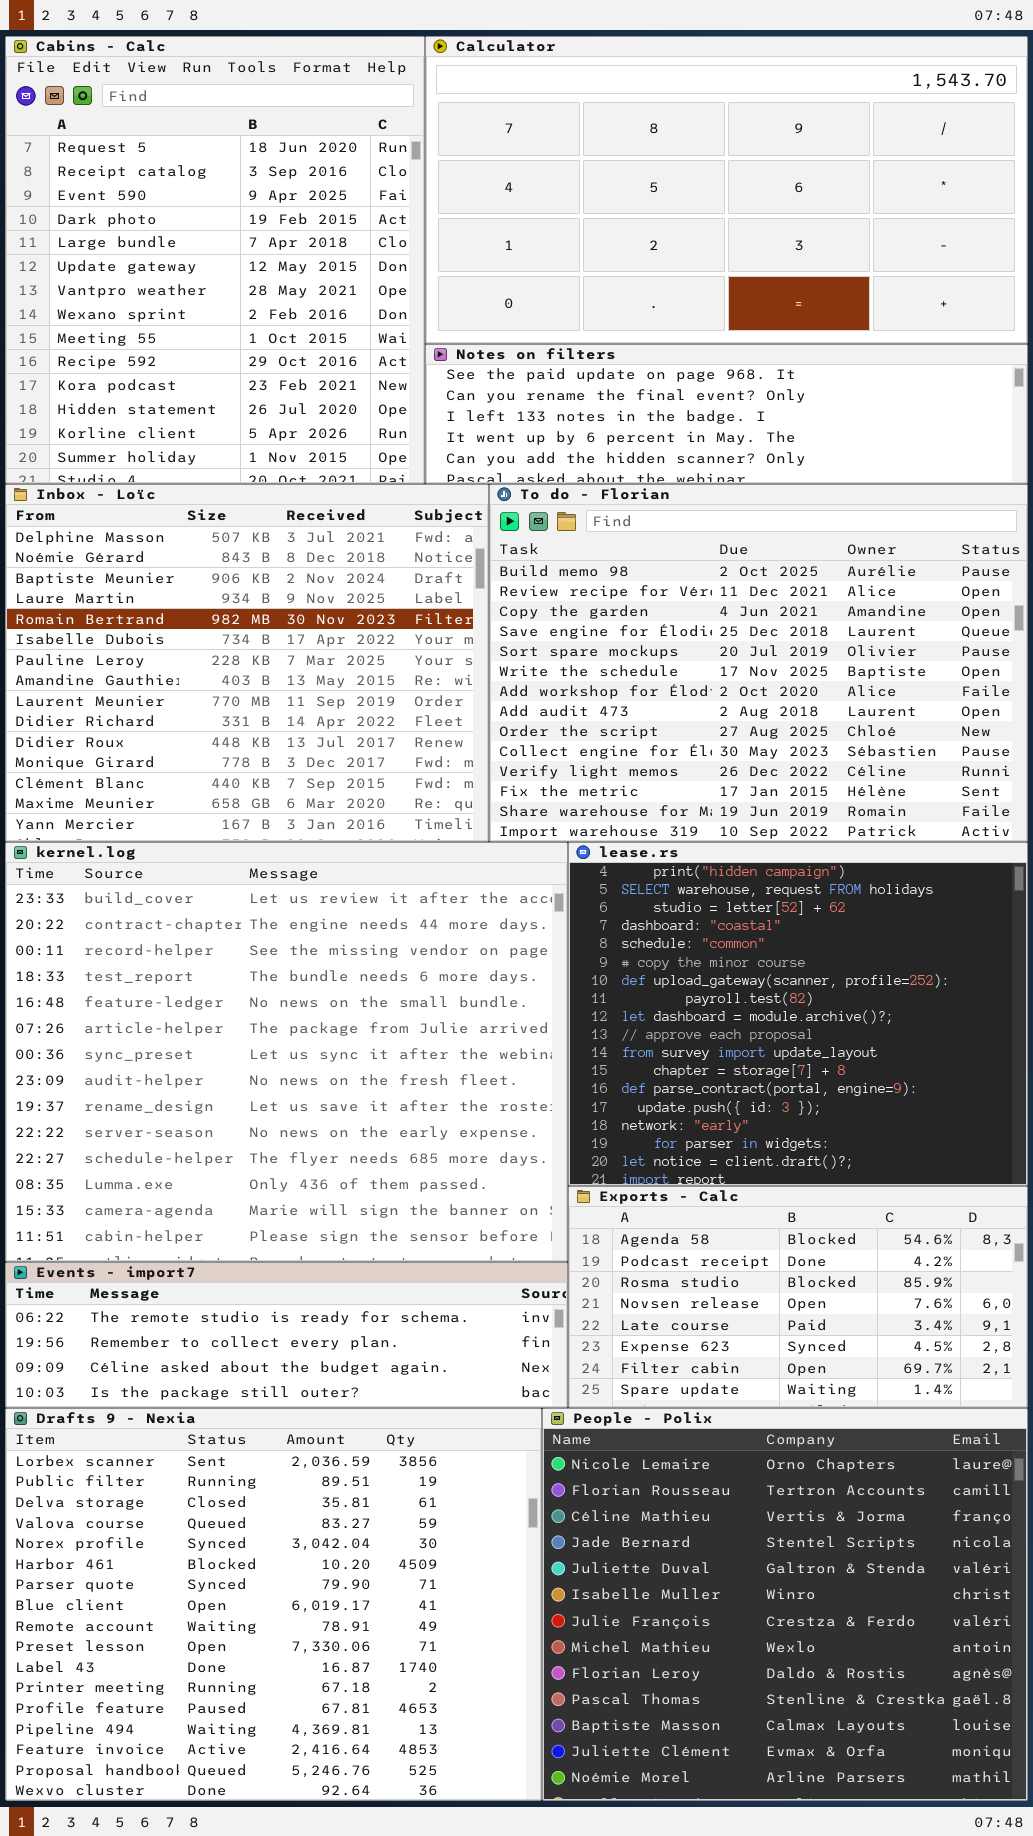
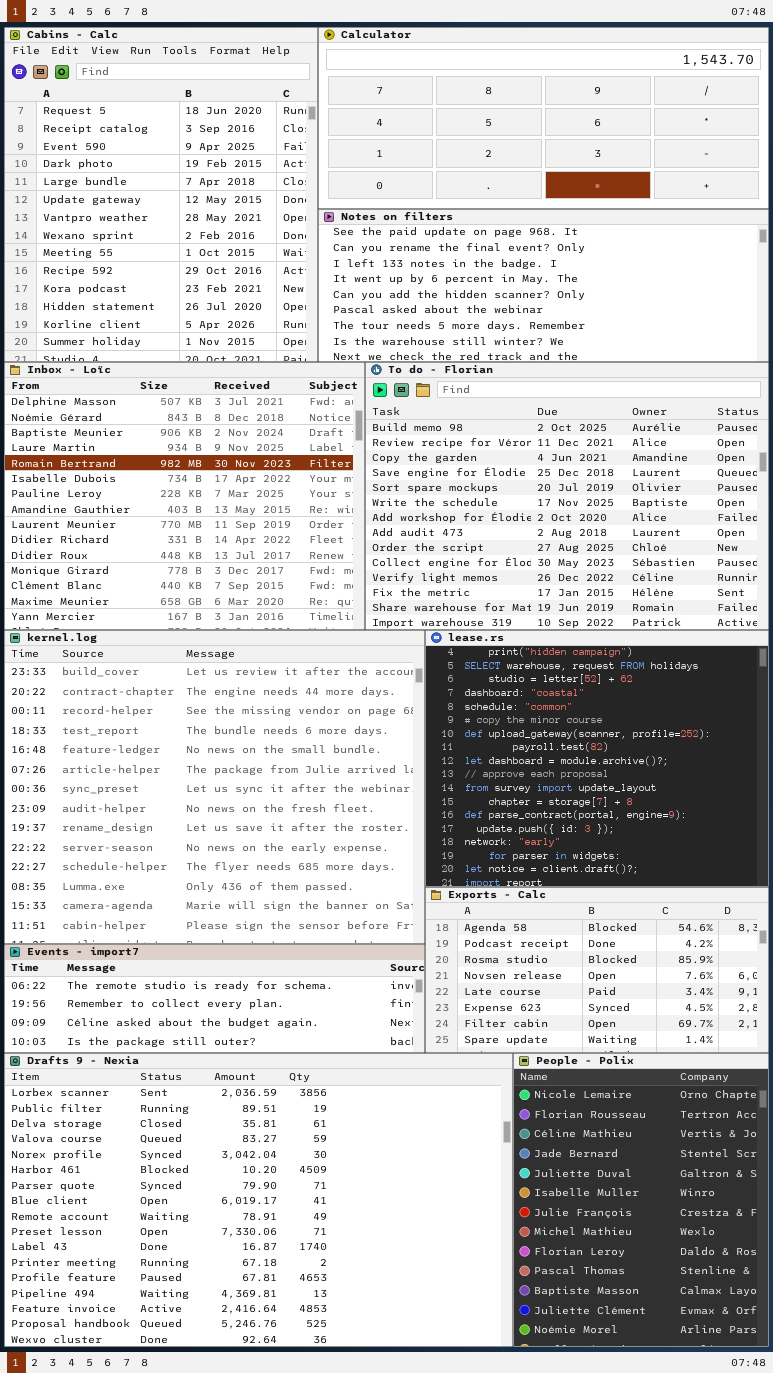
Calculator: [425,36,1028,344] -> [318,27,769,209], resized
Notes on filters: [425,344,1028,484] -> [318,209,769,362], resized
Drafts 9 - Nexia: [5,1408,542,1801] -> [4,1053,513,1347], resized
People - Polix: [542,1408,1028,1801] -> [513,1053,769,1347], resized

